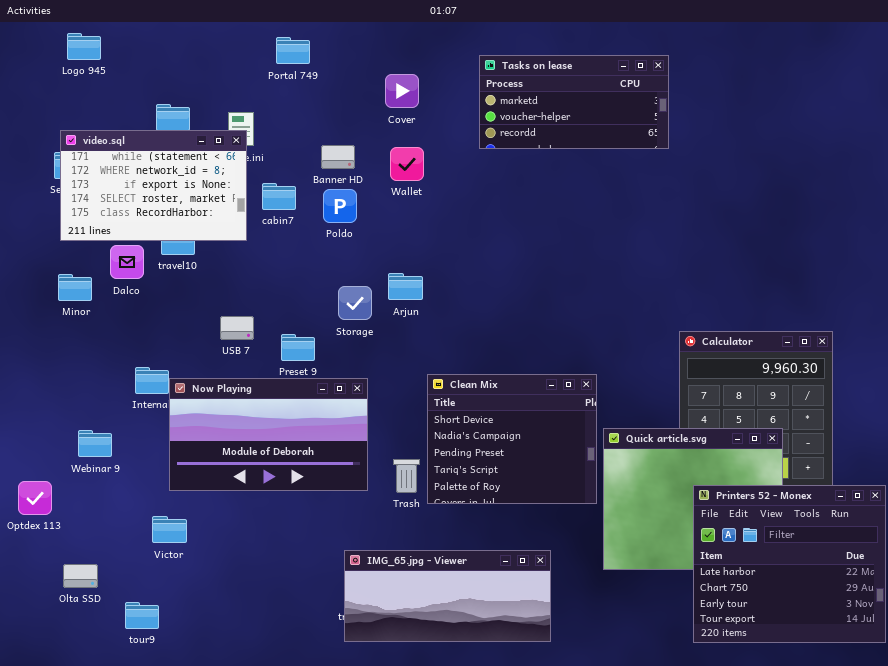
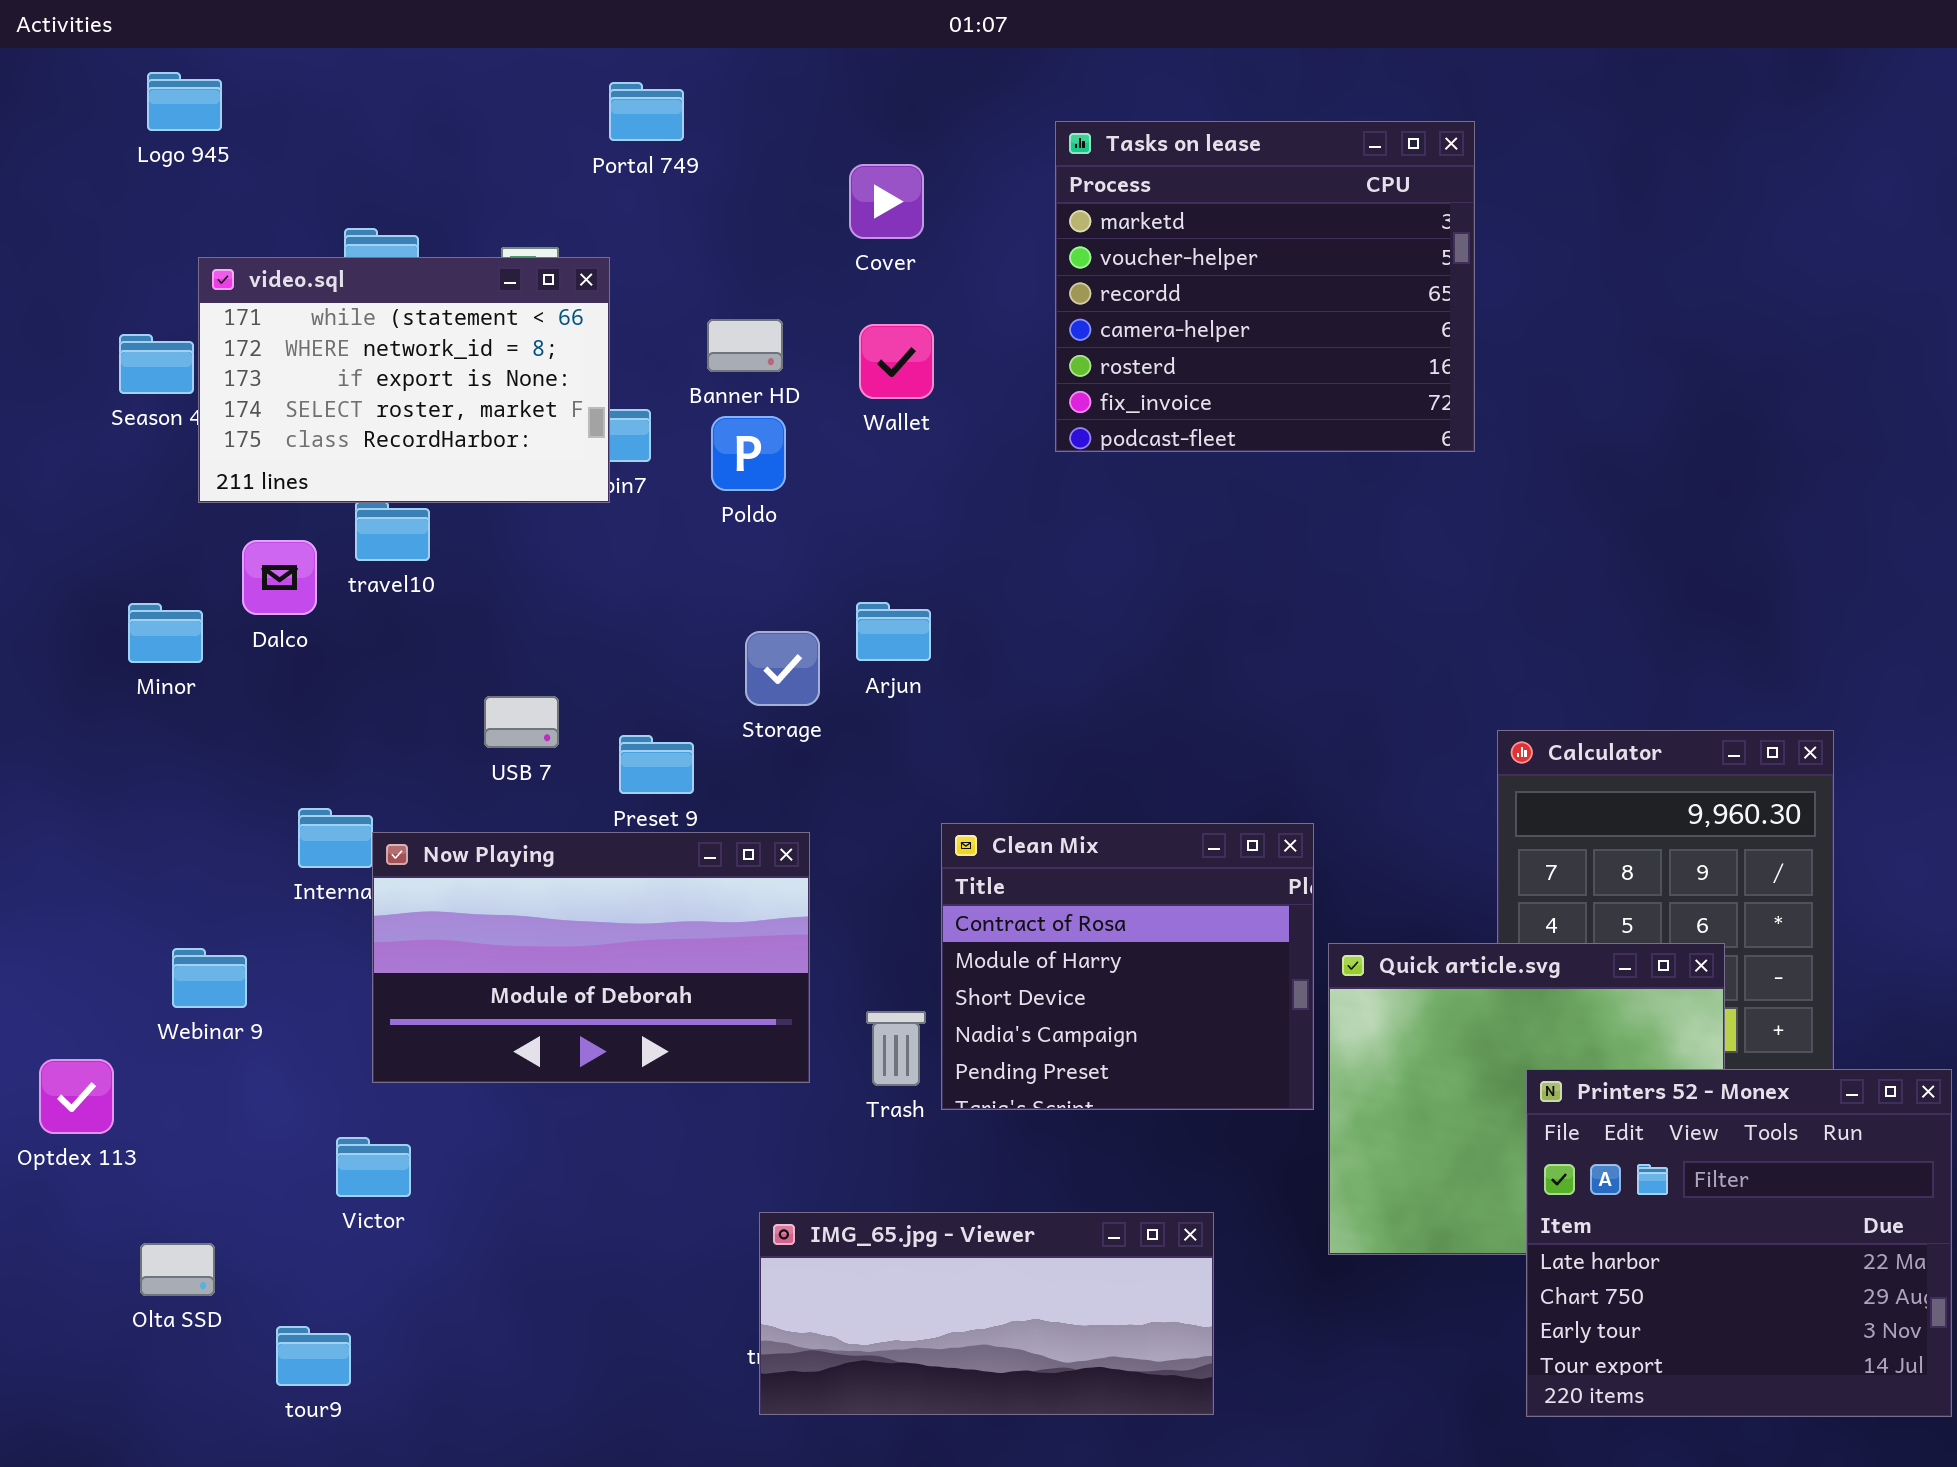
Tasks on lease: [479,55,669,149] -> [1055,121,1475,452], resized
video.sql: [60,130,247,241] -> [198,257,610,503], moved
Clean Mix: [427,374,597,504] -> [941,823,1314,1110], scrolled up 2 rows

